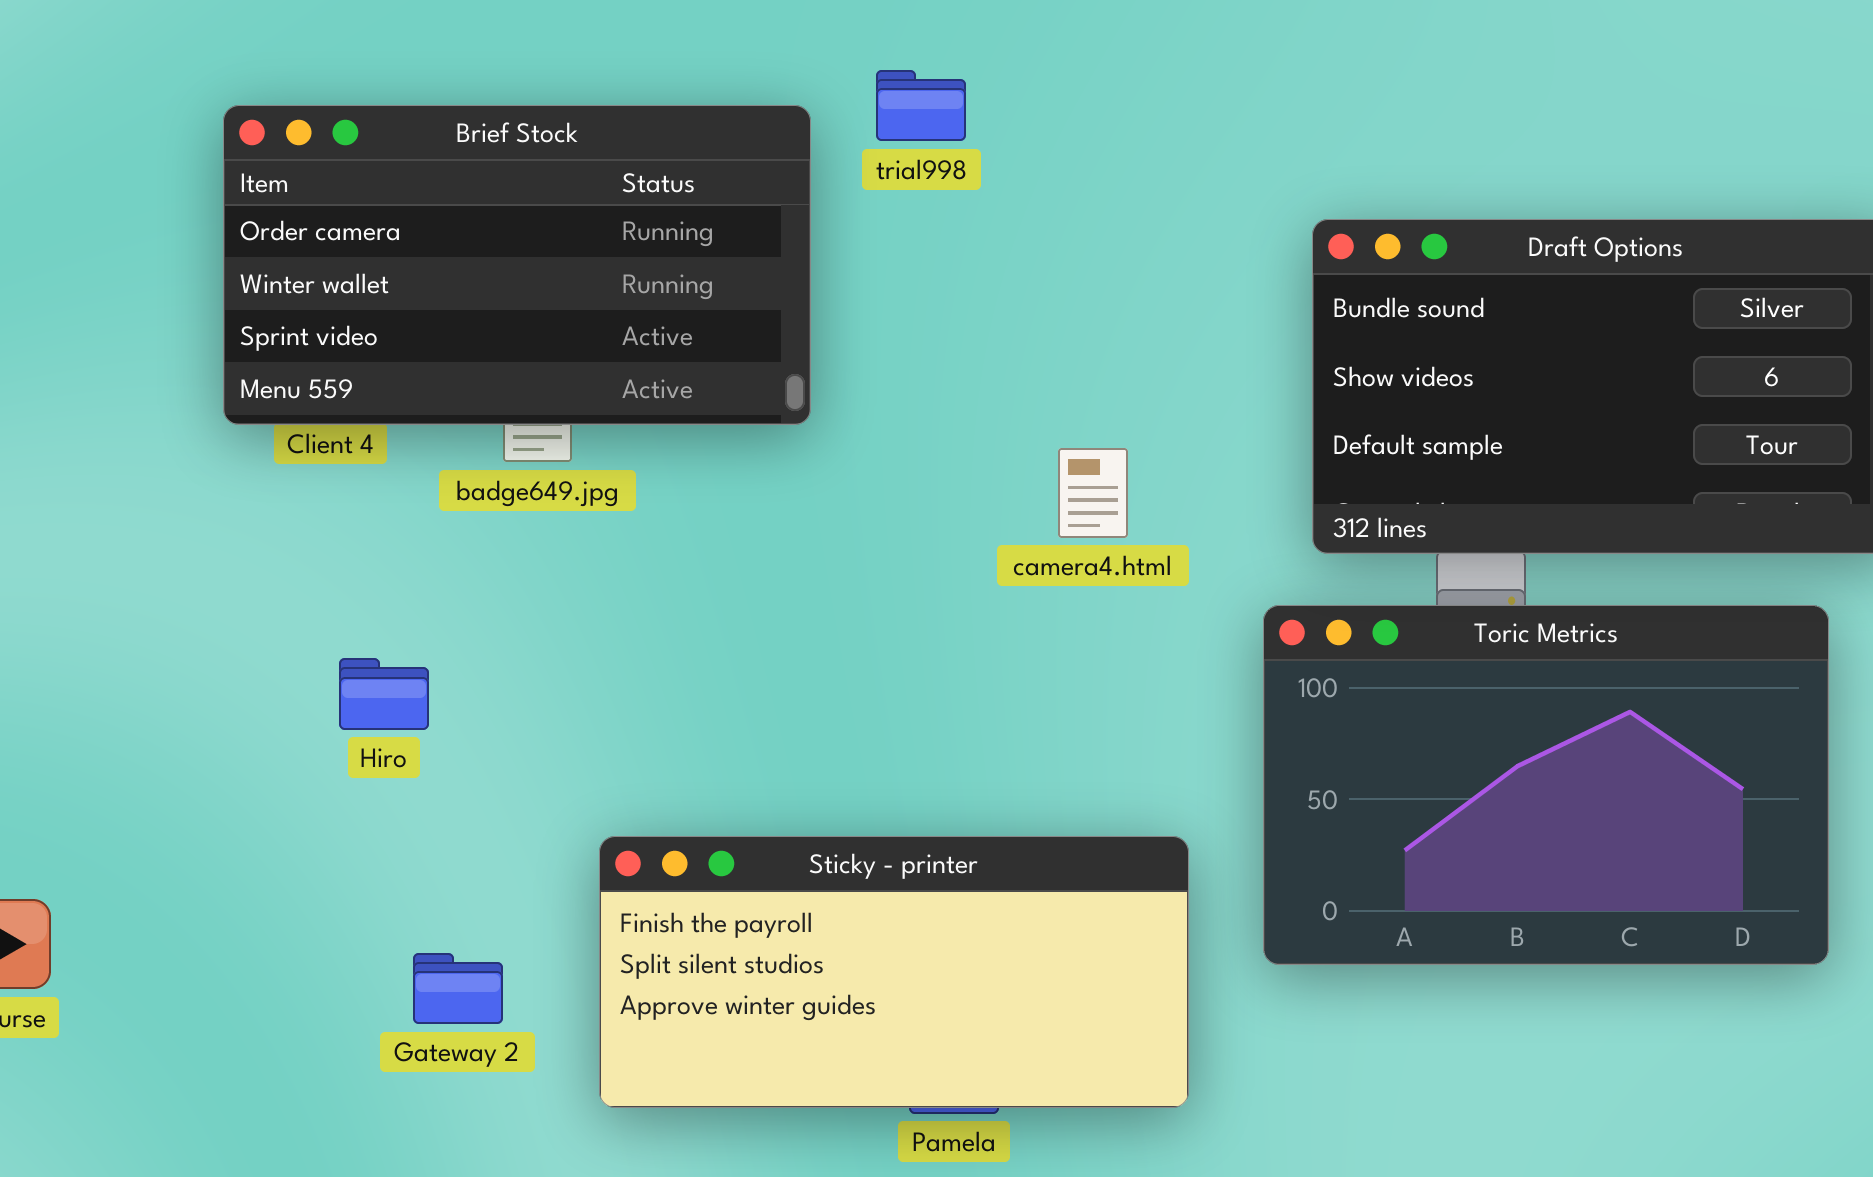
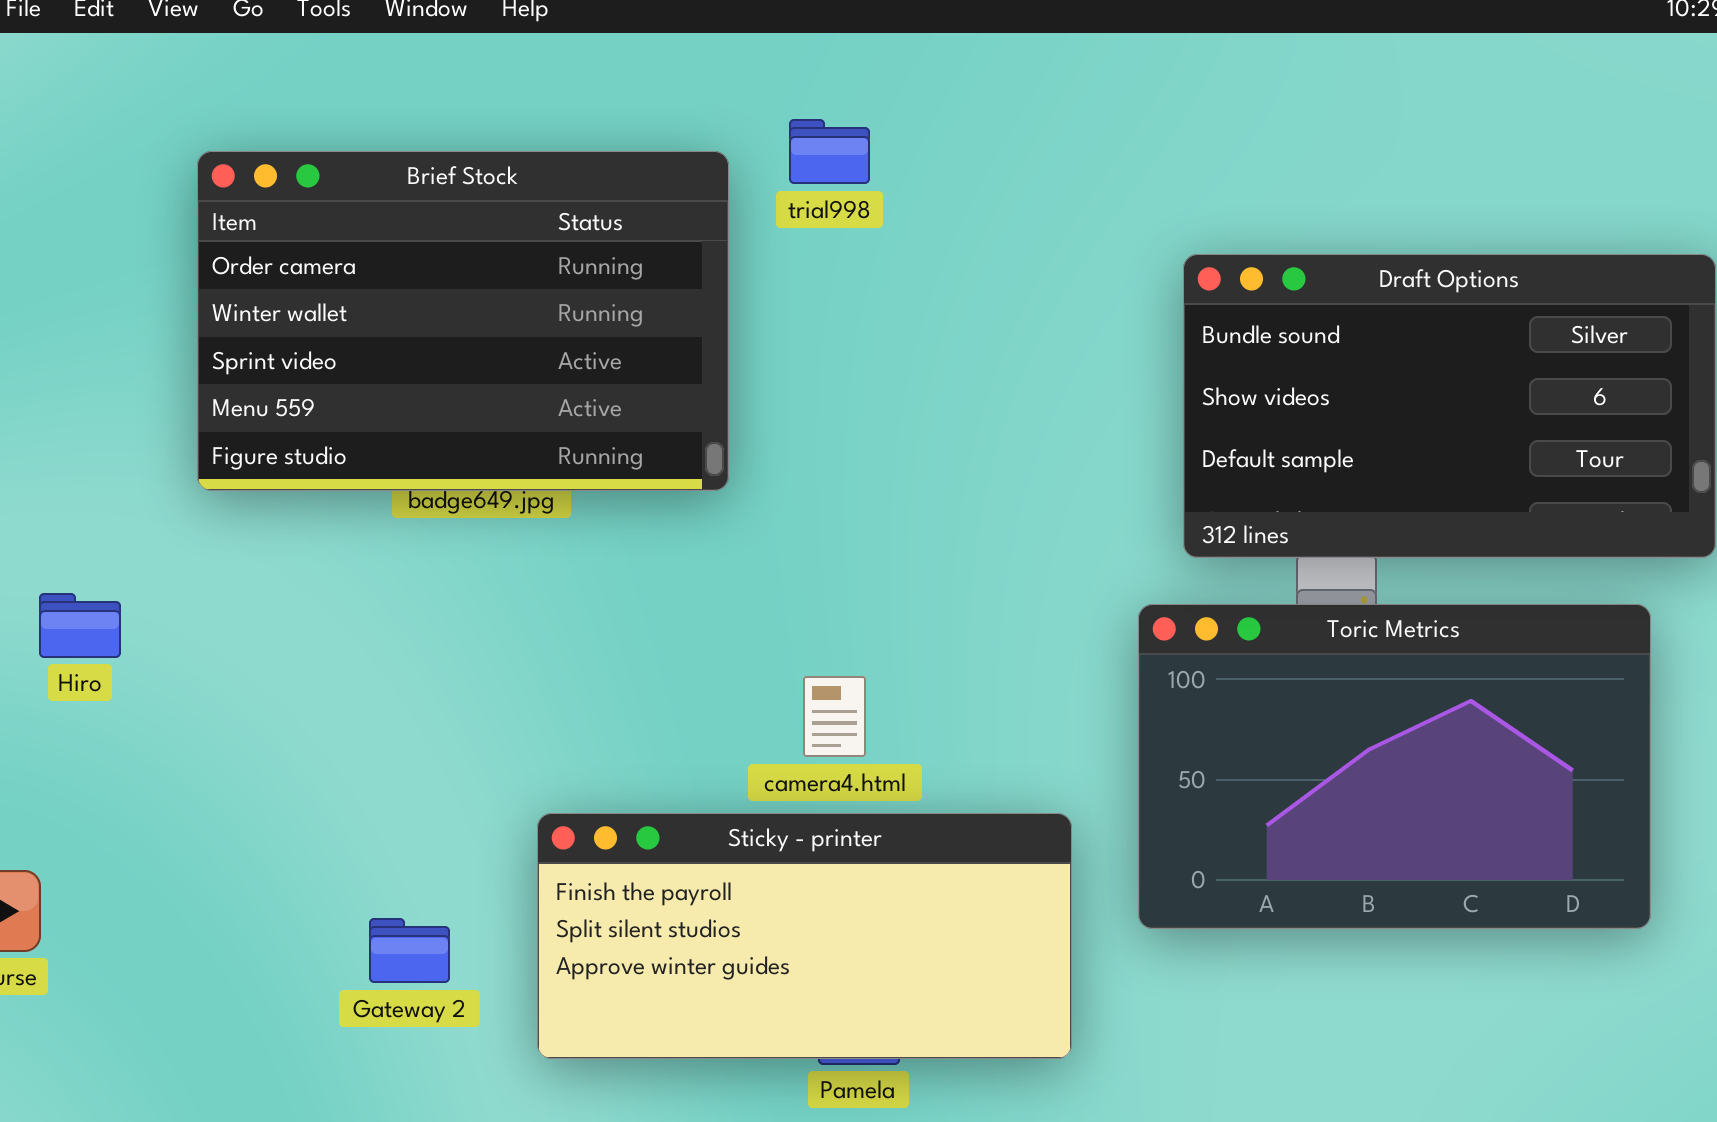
Brief Stock: [223,105,811,425] -> [197,151,729,491], resized
camera4.html: [1058,448,1128,538] -> [803,676,866,757], moved
Hiro: [339,658,429,730] -> [39,593,121,658], moved

